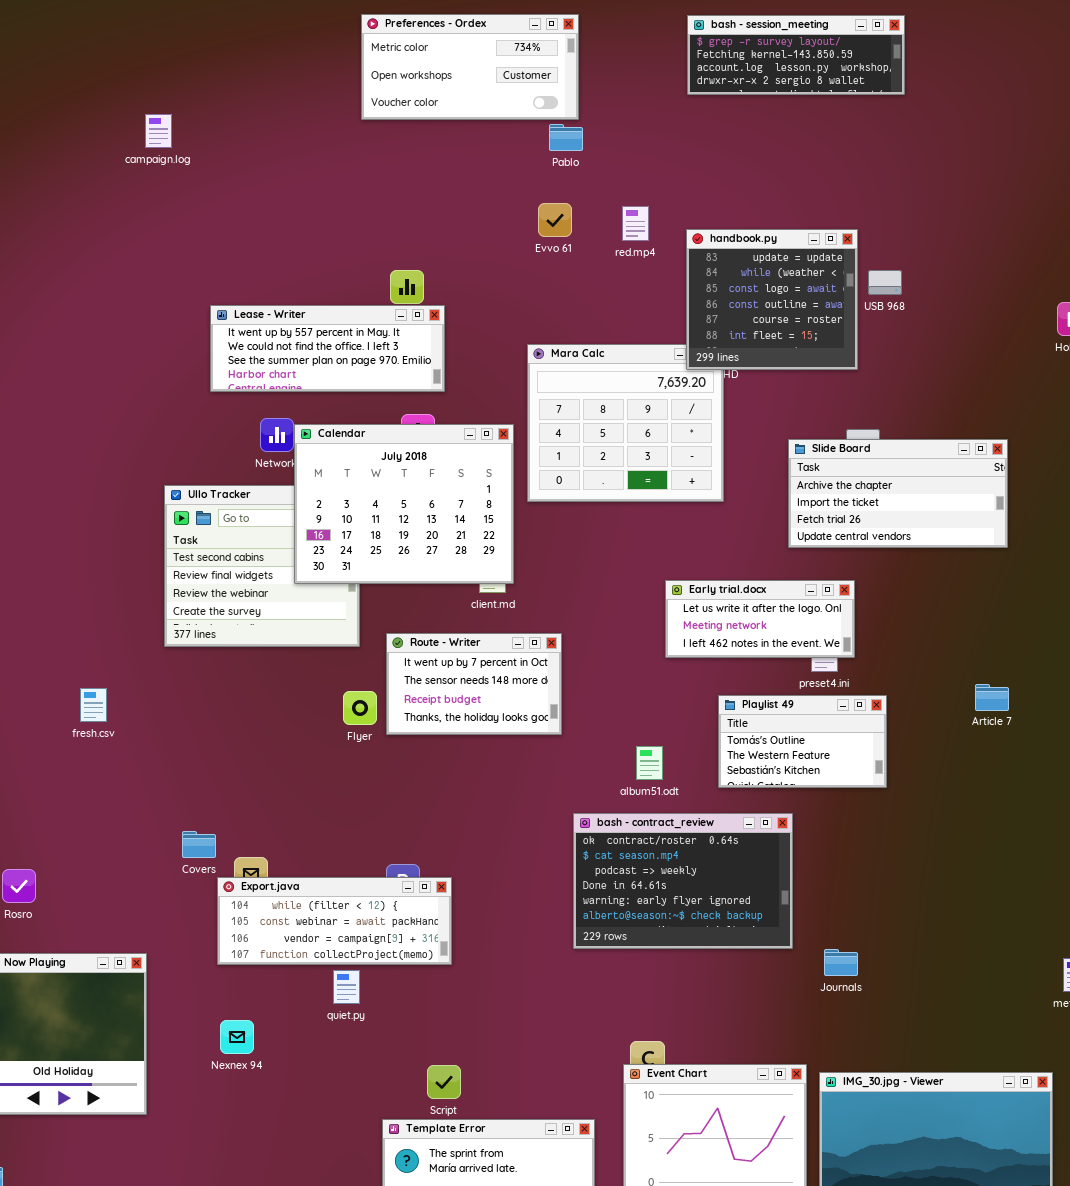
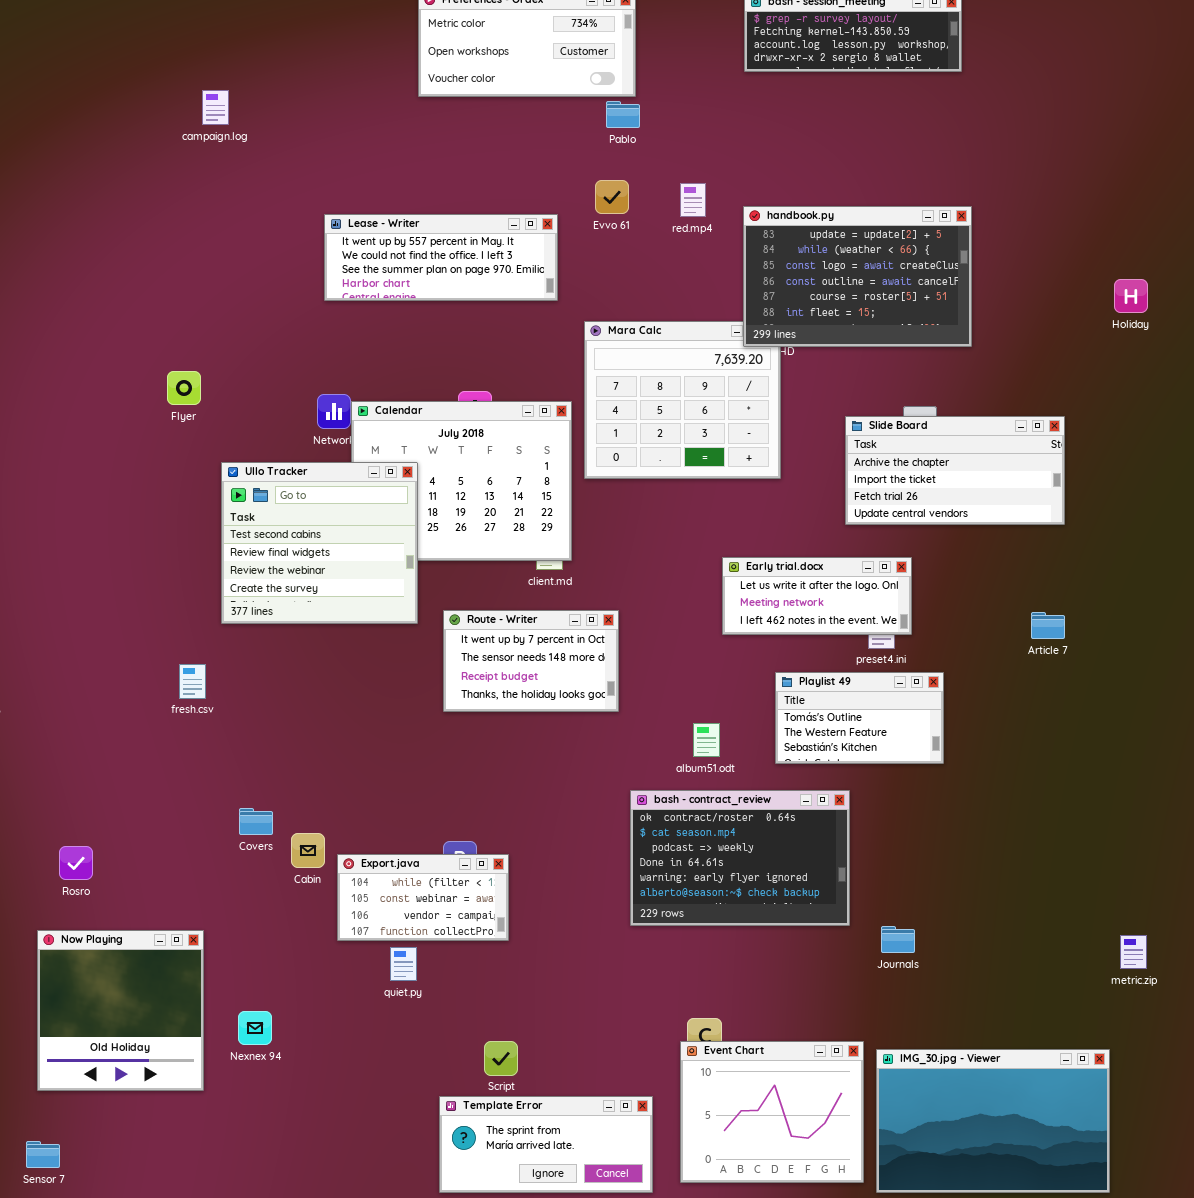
handbook.py: [686,229,858,370] -> [743,206,972,347], resized
Lease - Writer: [210,305,445,392] -> [324,214,558,301], moved
Ullo Tracker: [164,485,360,647] -> [221,462,418,624], raised
Article 7: [975,684,1009,711] -> [1031,612,1065,639], moved
fresh.csv: [80,688,107,722] -> [179,664,206,699], moved
Flyer: [343,691,377,725] -> [167,371,201,405], moved
Export.java: [217,877,452,965] -> [337,854,509,941], resized
Nexnex 94: [220,1020,254,1054] -> [238,1011,272,1045], moved

